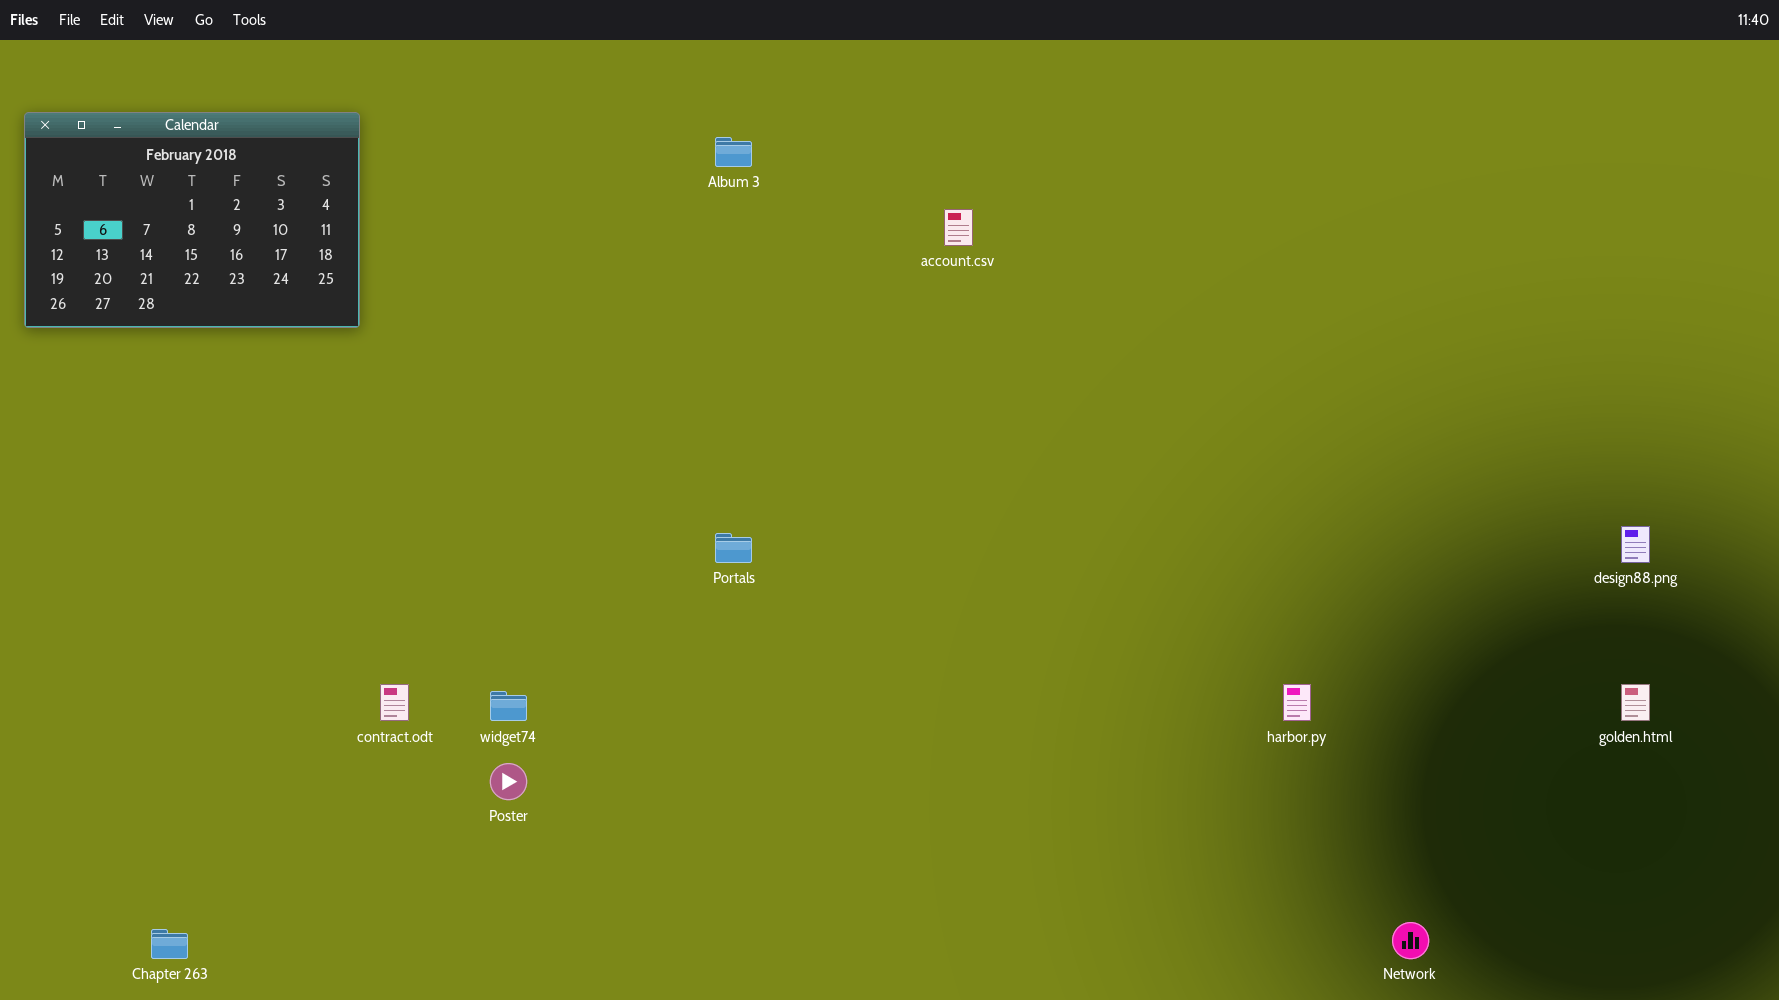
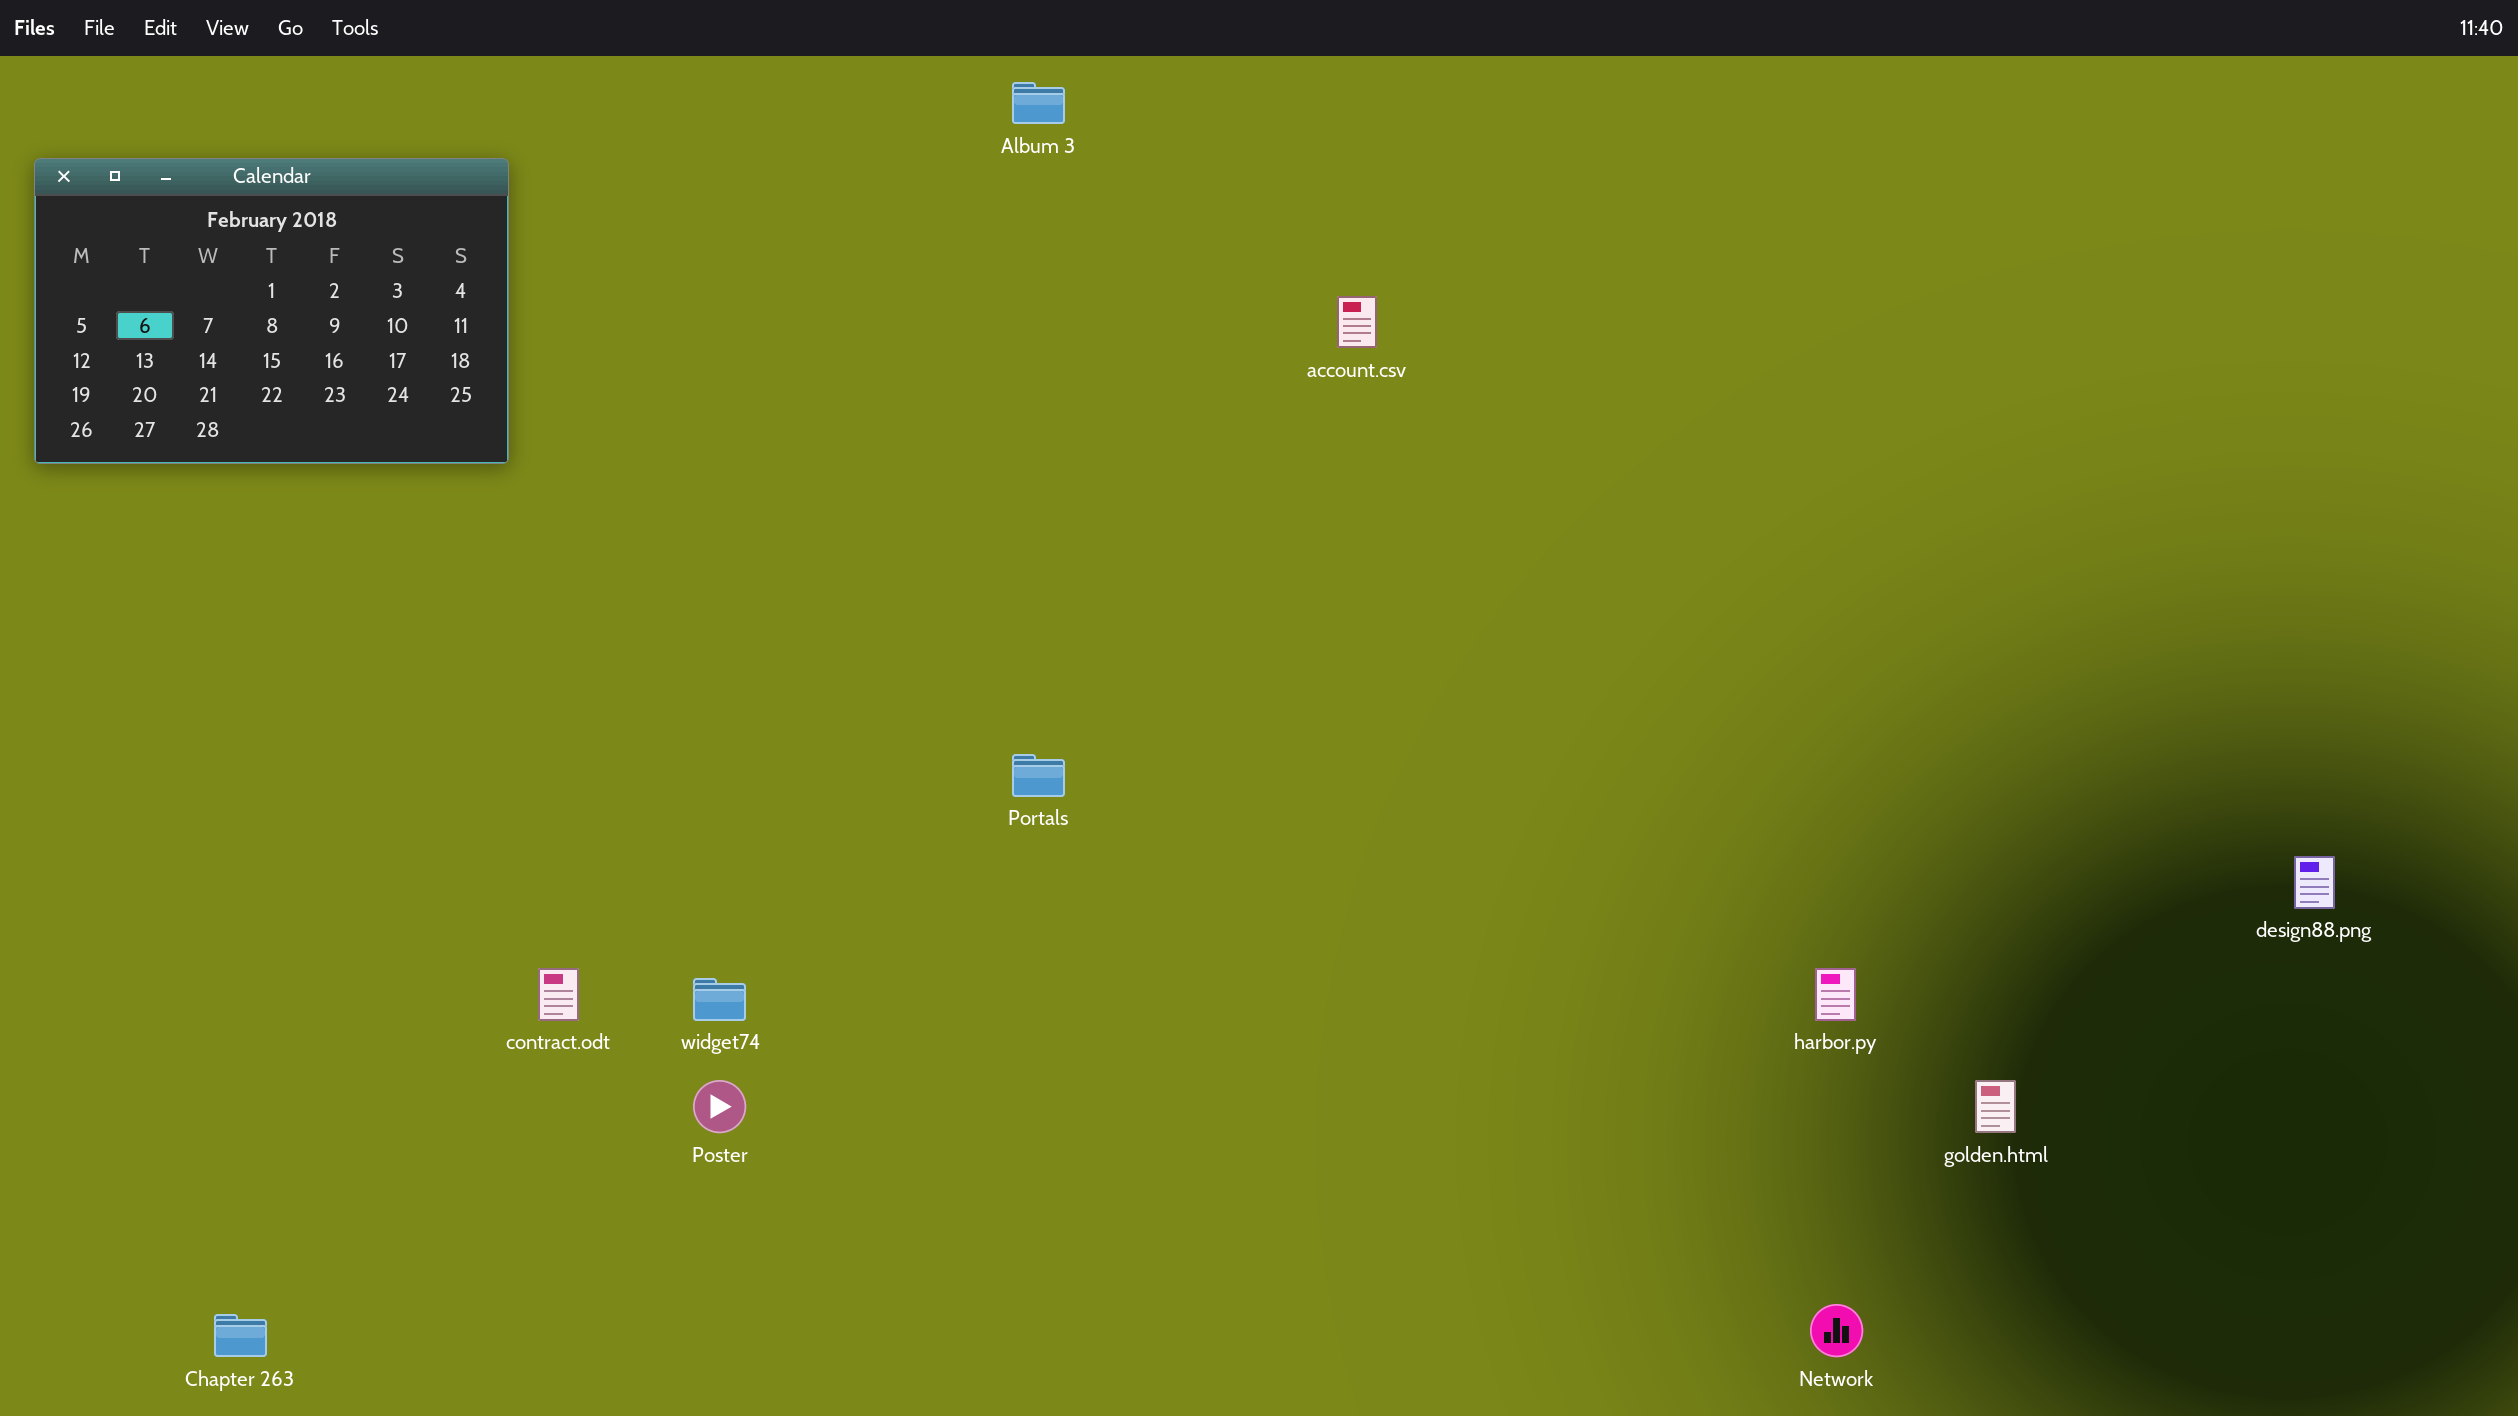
Album 3: [715,137,752,167] -> [1012,82,1065,124], moved
design88.png: [1621,526,1650,563] -> [2294,856,2335,909], moved
golden.html: [1621,684,1650,721] -> [1975,1080,2016,1133], moved
Network: [1392,922,1429,959] -> [1810,1304,1863,1357], moved

